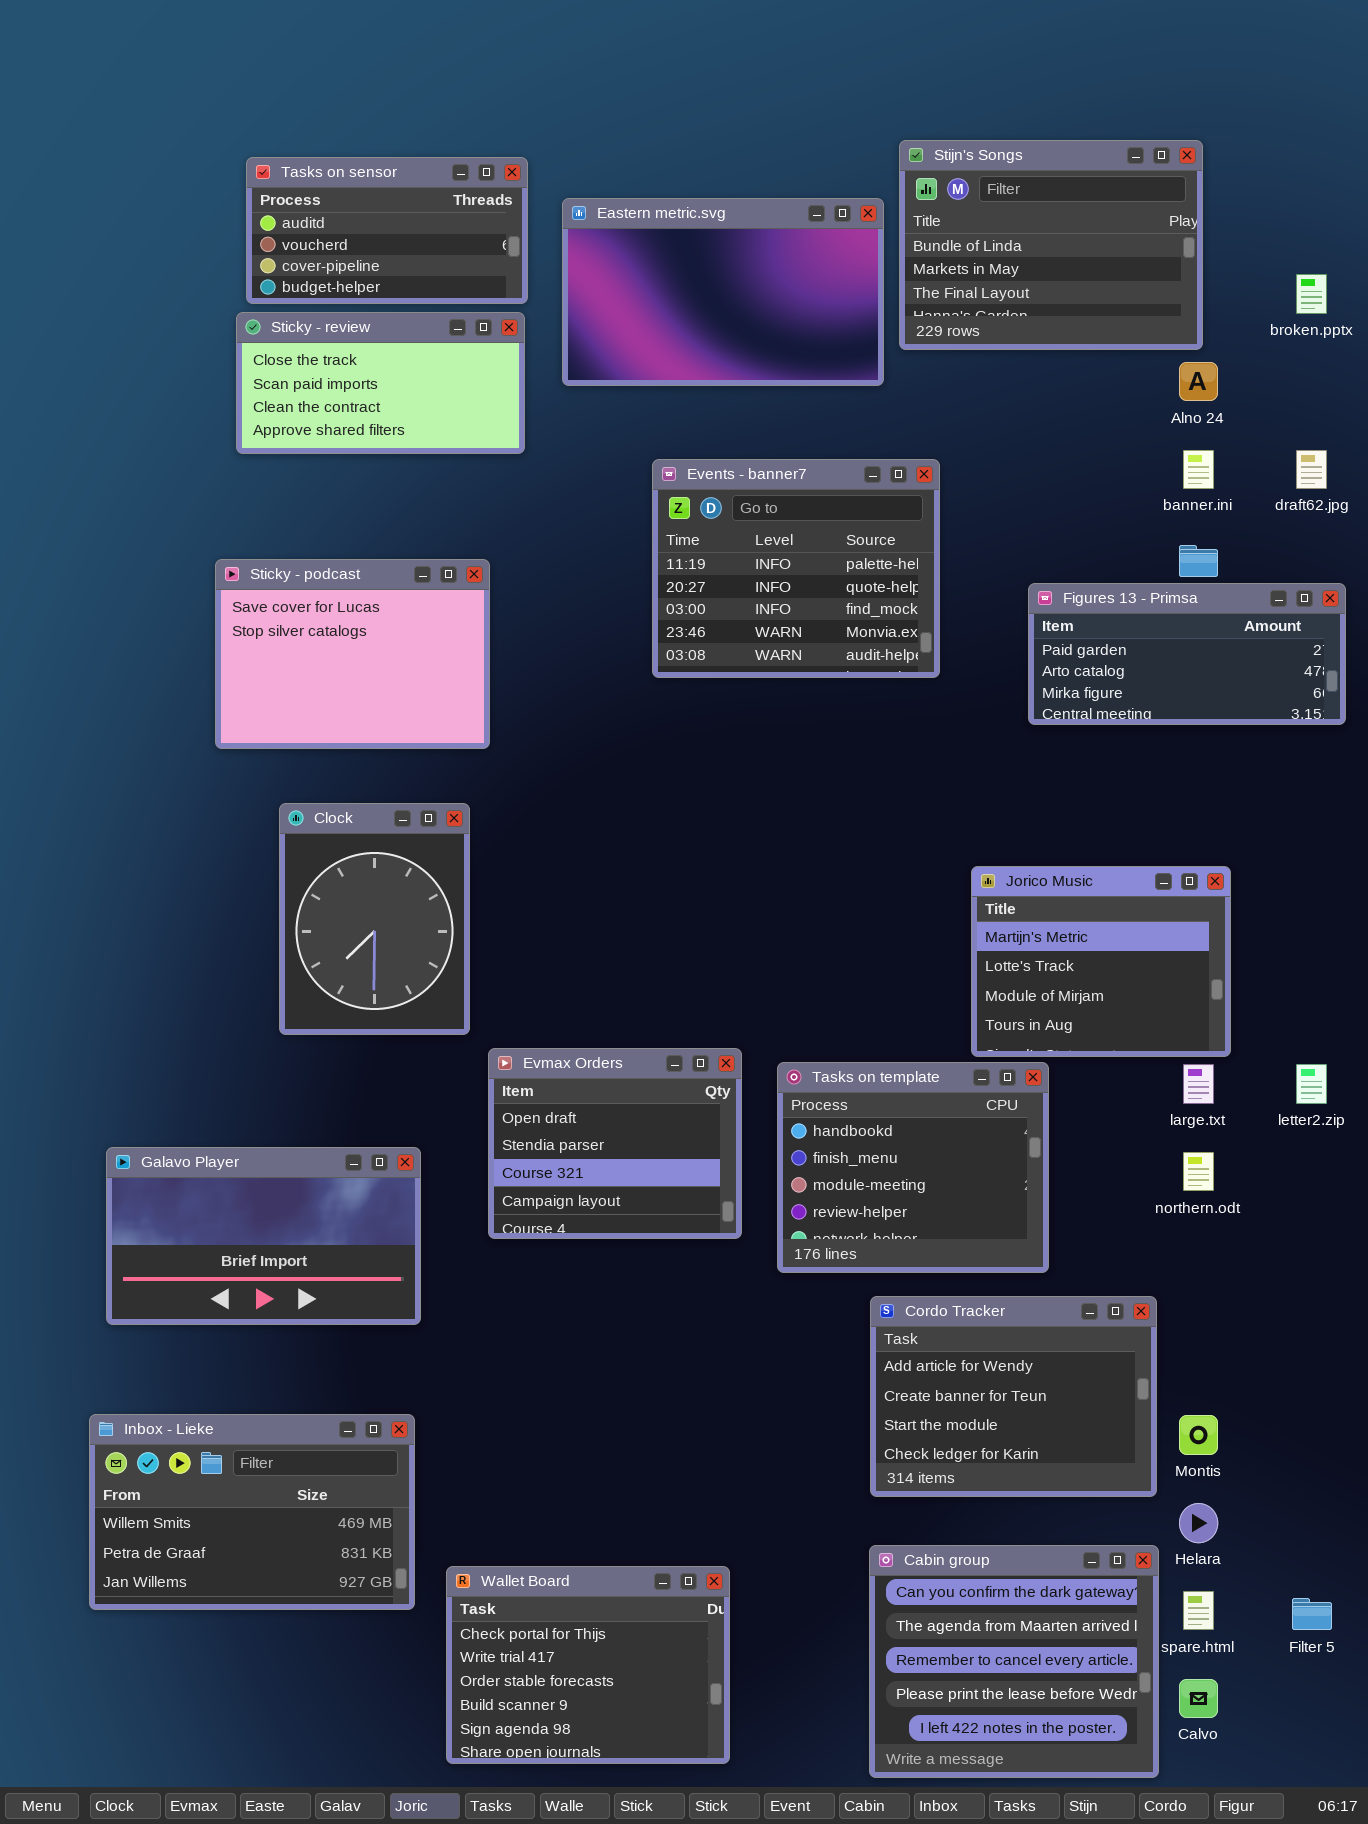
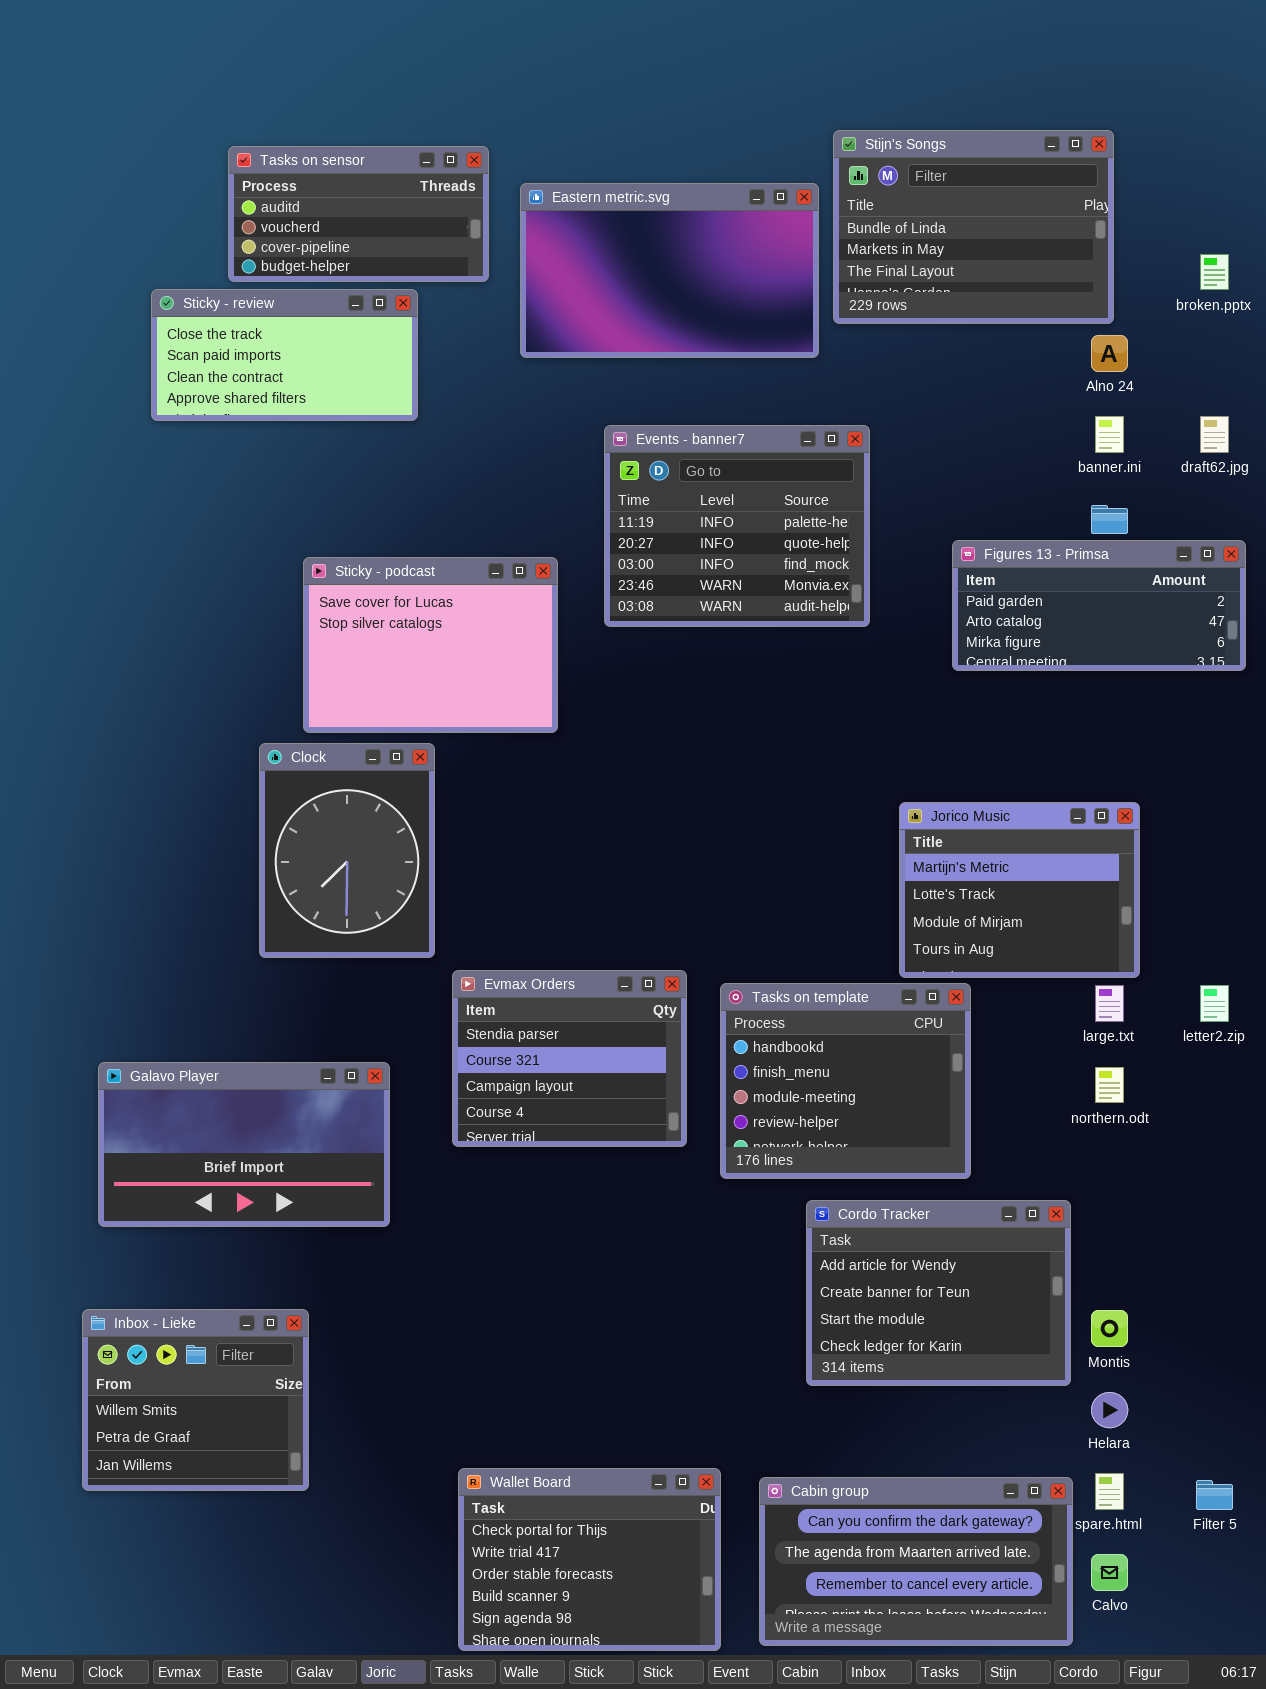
Sticky - review: [236,312,525,454] -> [151,289,418,421], moved
Sticky - podcast: [215,559,490,749] -> [303,557,558,733], moved
Evmax Orders: [488,1048,742,1239] -> [452,970,687,1147], scrolled down 1 row
Inbox - Lieke: [89,1414,415,1610] -> [82,1309,309,1491], resized
Cabin group: [869,1545,1159,1778] -> [759,1477,1073,1646], resized
Wallet Board: [446,1566,730,1764] -> [458,1468,721,1651], moved

